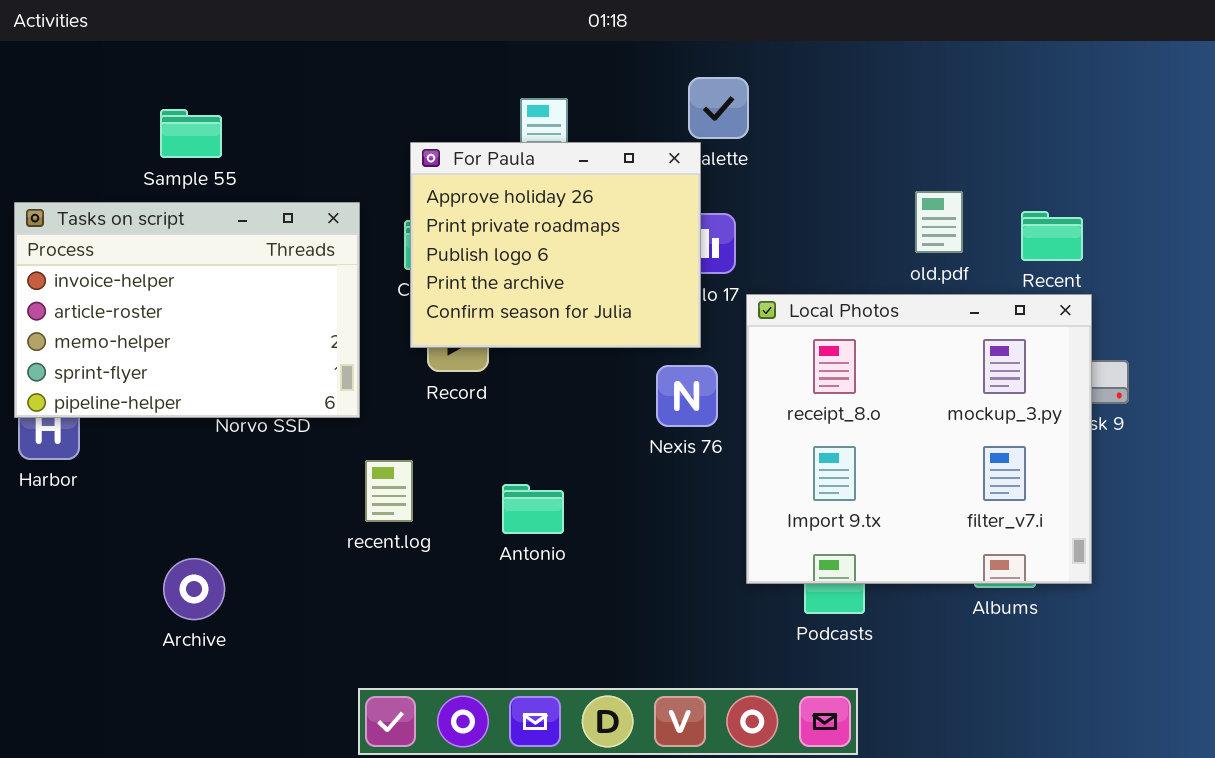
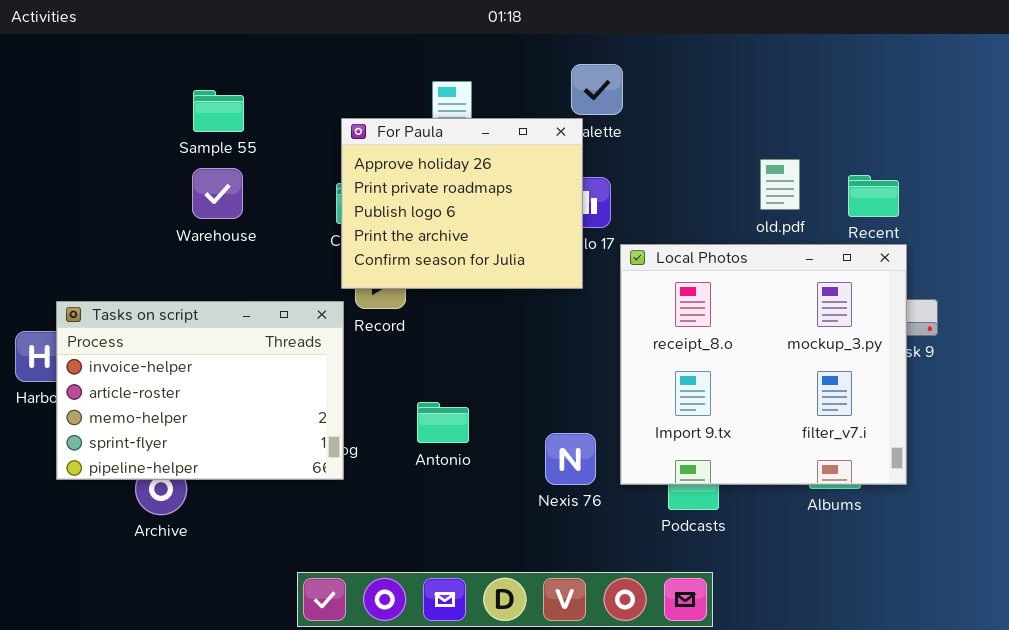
Sample 55: [160,109,222,158] -> [193,90,244,132], moved
Tasks on script: [14,202,360,418] -> [56,301,344,480], moved
Nexis 76: [656,365,718,427] -> [545,433,596,485], moved

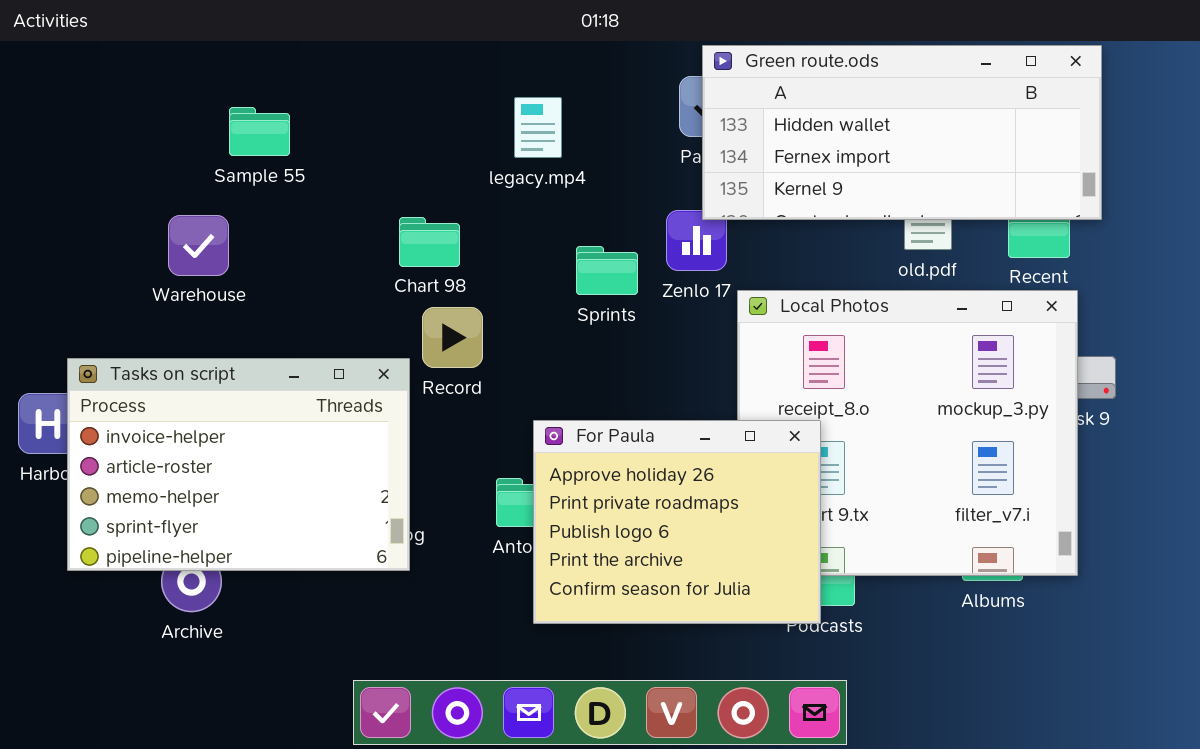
Green route.ods: none -> [702,45,1102,220], opened
For Paula: [341,118,583,289] -> [533,420,821,624], moved
Warehouse: [192,168,243,219] -> [168,215,229,276], moved

